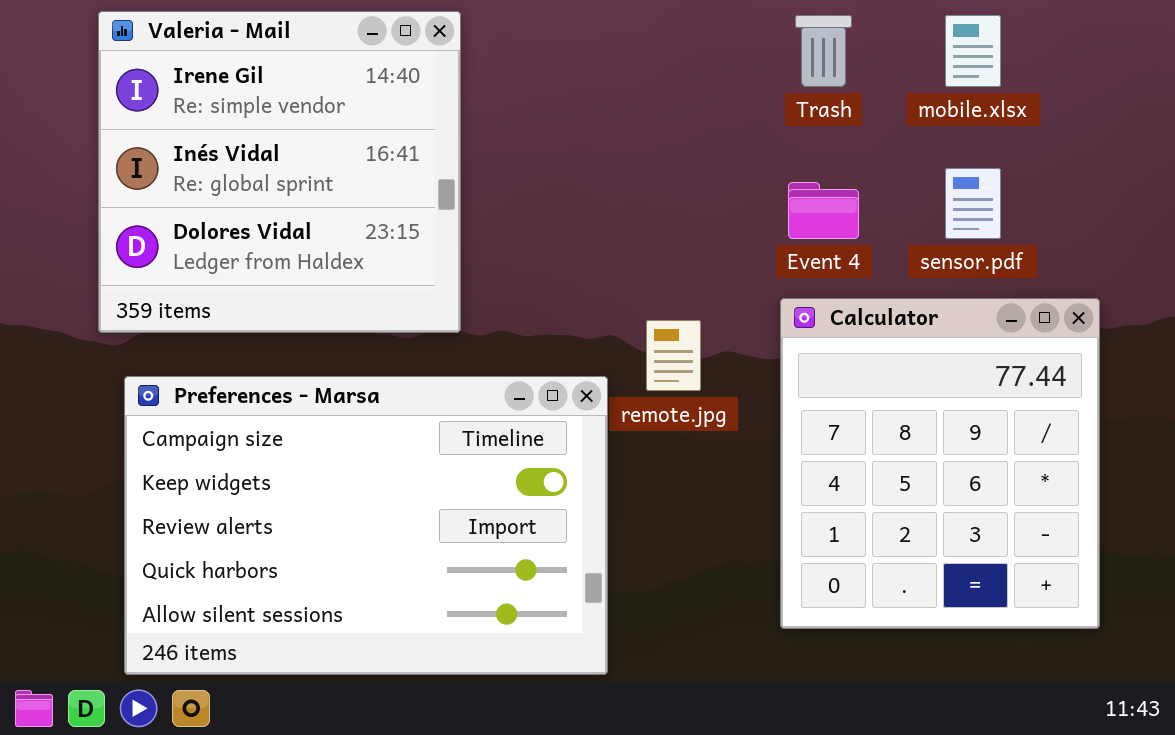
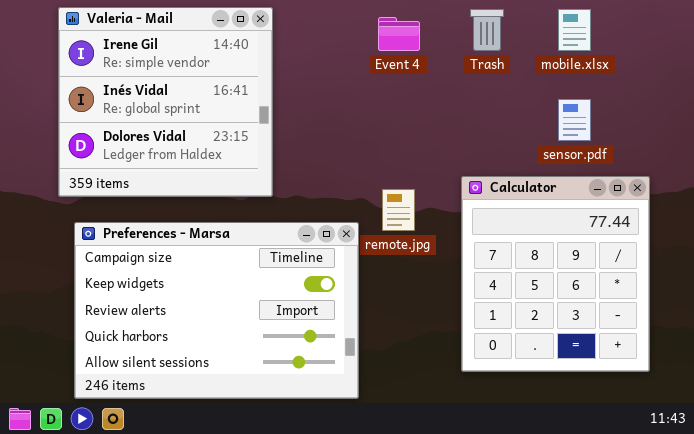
Event 4: [788,182,859,239] -> [378,17,420,51], moved

